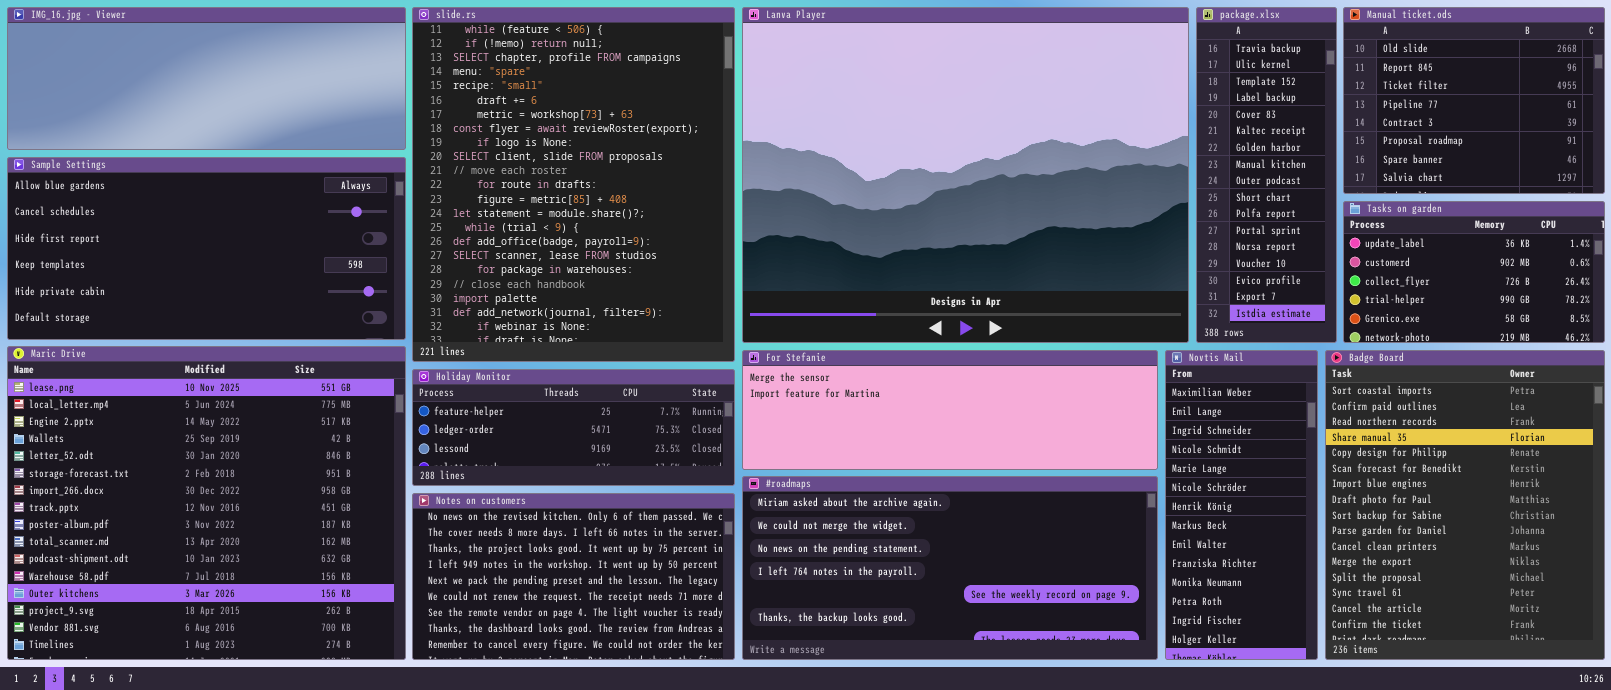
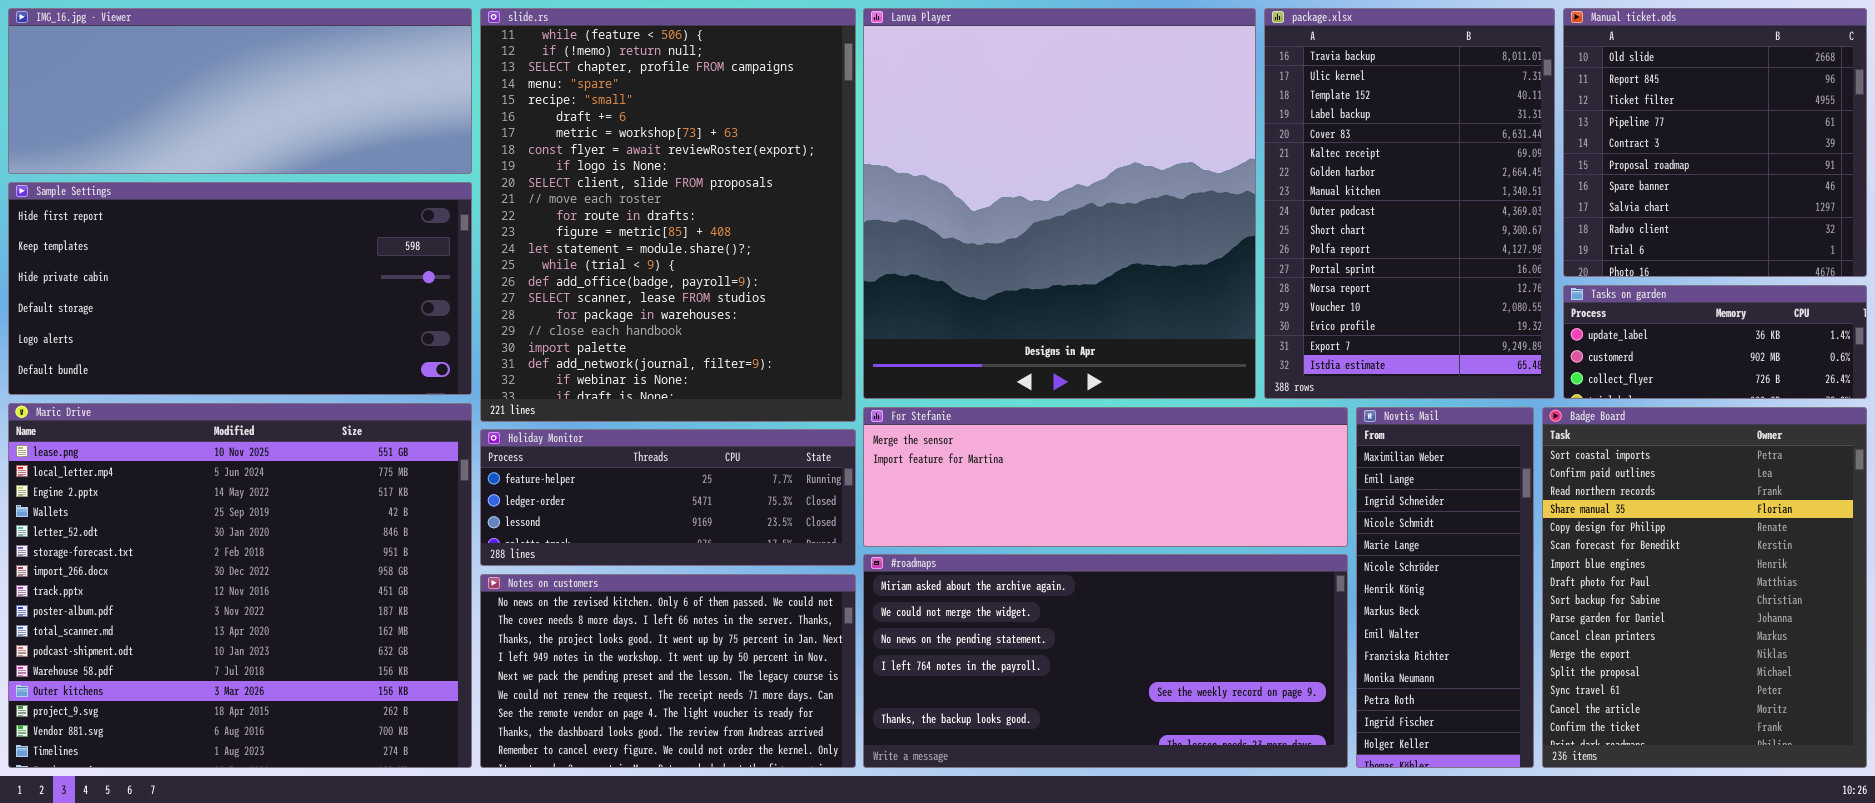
Lanva Player: [742,7,1189,343] -> [863,8,1256,399], resized
package.xlsx: [1196,7,1337,343] -> [1264,8,1555,399], resized
Manual ticket.ods: [1343,7,1605,194] -> [1563,8,1867,277], resized
Sample Settings: [7,157,406,340] -> [8,182,472,395], scrolled down 2 rows
Tasks on garden: [1343,201,1605,343] -> [1563,285,1867,399], resized

